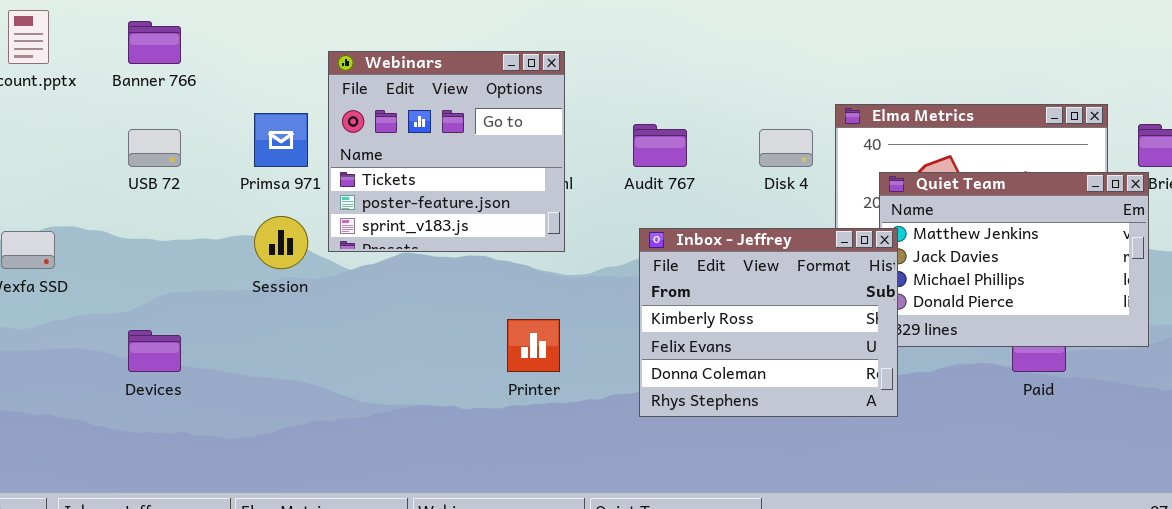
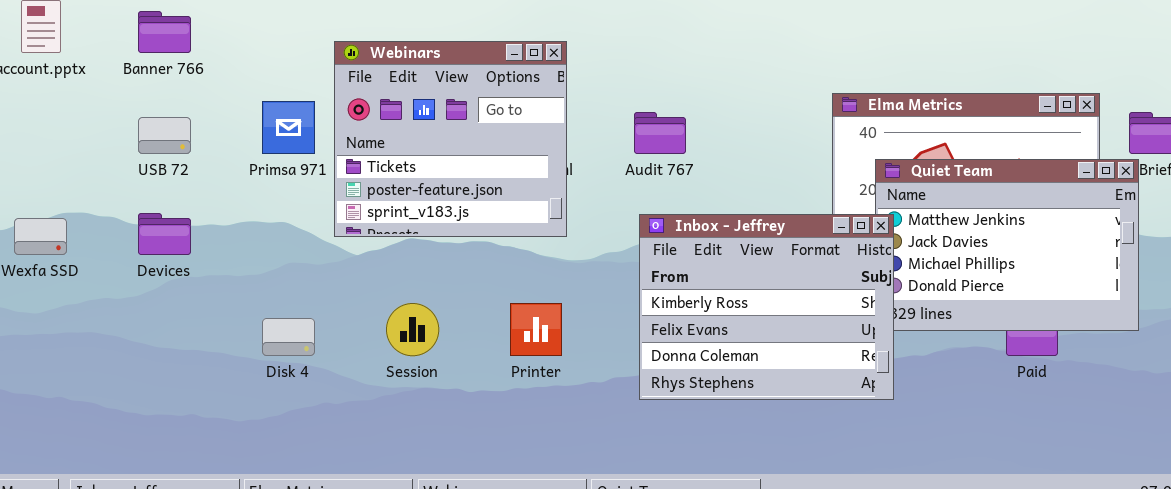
Disk 4: [759,129,813,167] -> [262,318,315,356], moved
Session: [254,216,308,269] -> [386,303,439,356], moved
Devices: [128,330,181,372] -> [138,213,191,255], moved

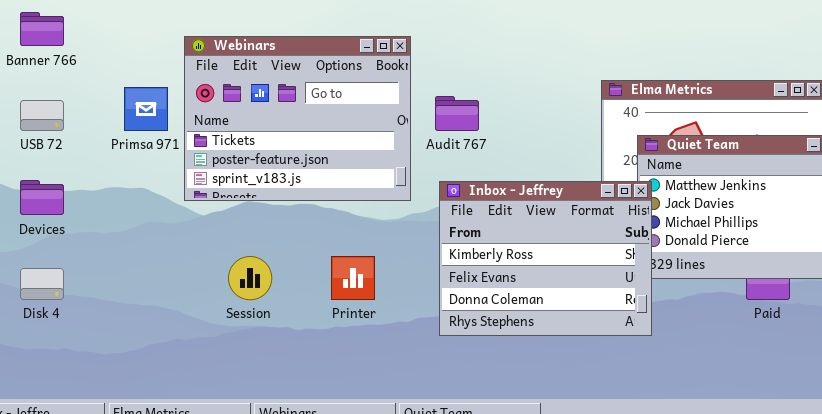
Webinars: [334,41,567,237] -> [184,36,411,201], resized
Disk 4: [262,318,315,356] -> [20,268,64,300], moved

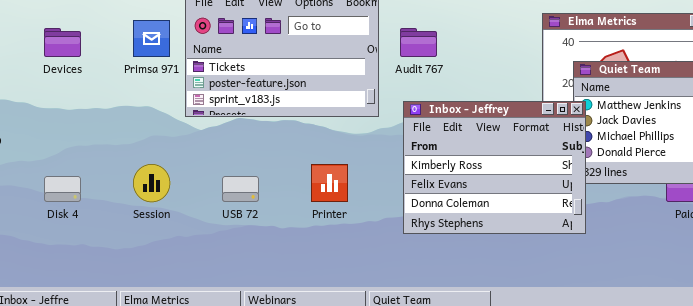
USB 72: [20,100,64,131] -> [222,176,259,202], moved
Devices: [20,180,64,215] -> [44,28,81,57], moved
Session: [228,256,272,300] -> [133,164,170,202], moved

